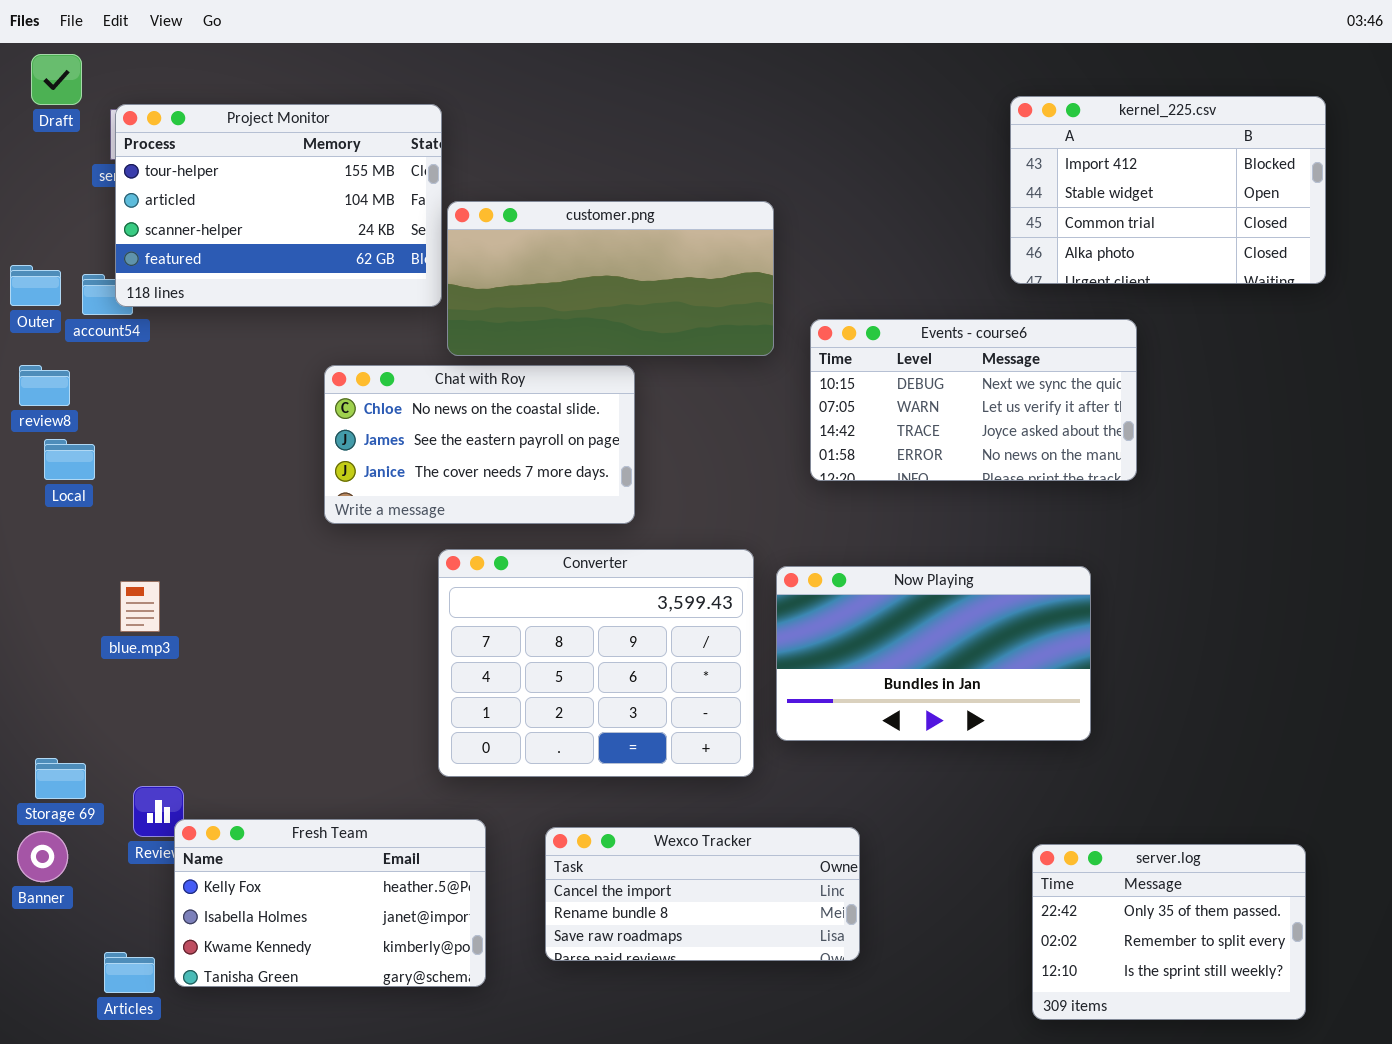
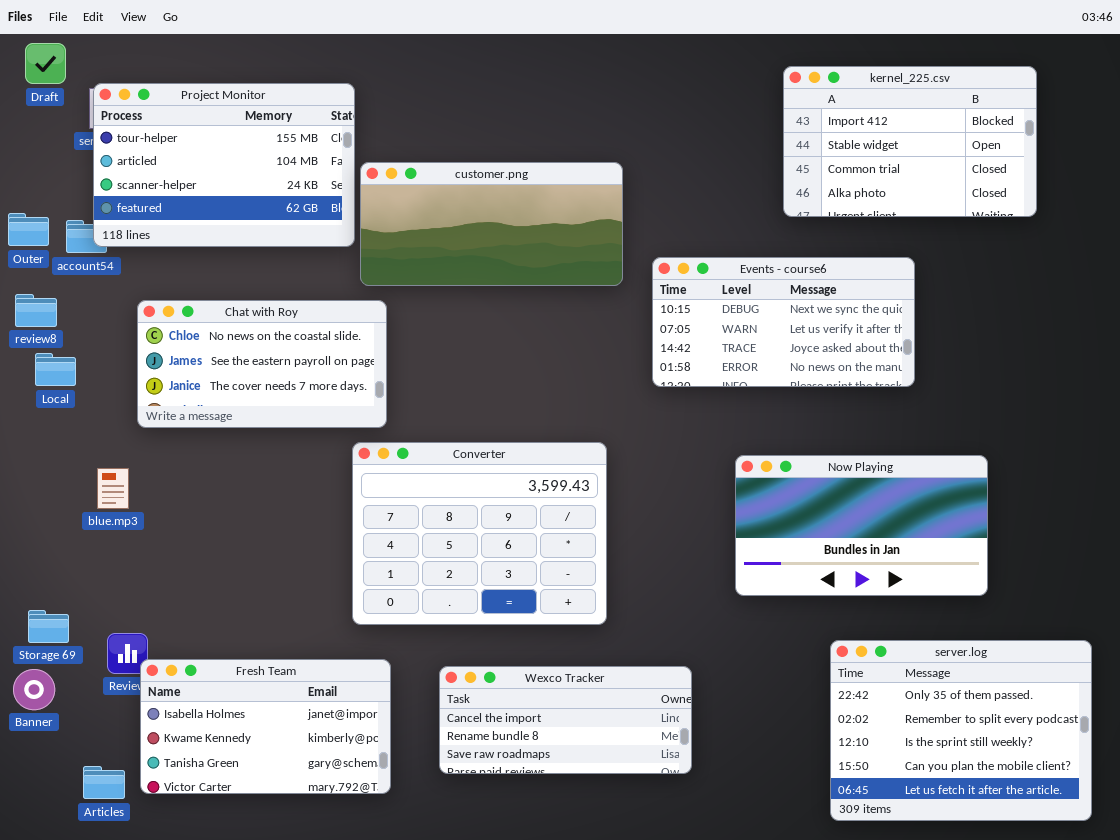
kernel_225.csv: [1010,96,1326,284] -> [783,66,1037,217], moved
Chat with Roy: [324,365,635,524] -> [137,300,387,428], moved
Now Playing: [776,566,1091,741] -> [735,455,988,596], moved
Fresh Team: [174,819,486,987] -> [140,659,391,794], scrolled down 1 row
server.log: [1032,844,1306,1020] -> [830,640,1092,821], resized

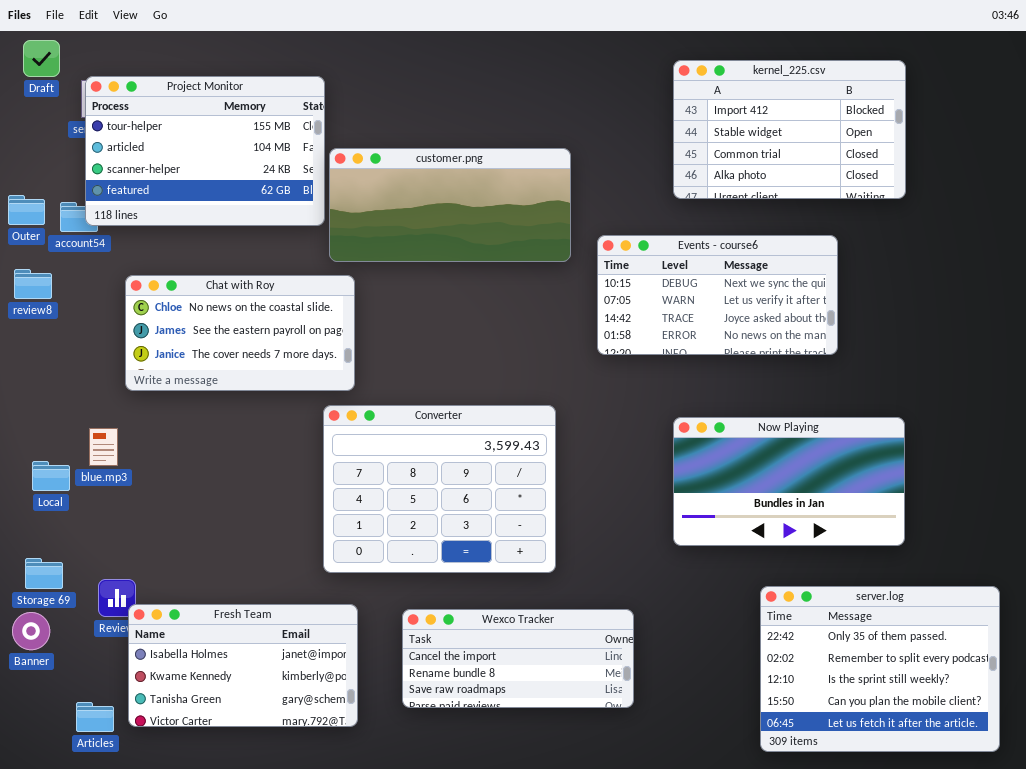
kernel_225.csv: [783,66,1037,217] -> [673,60,906,199], moved
Local: [35,353,76,386] -> [32,461,70,491], moved

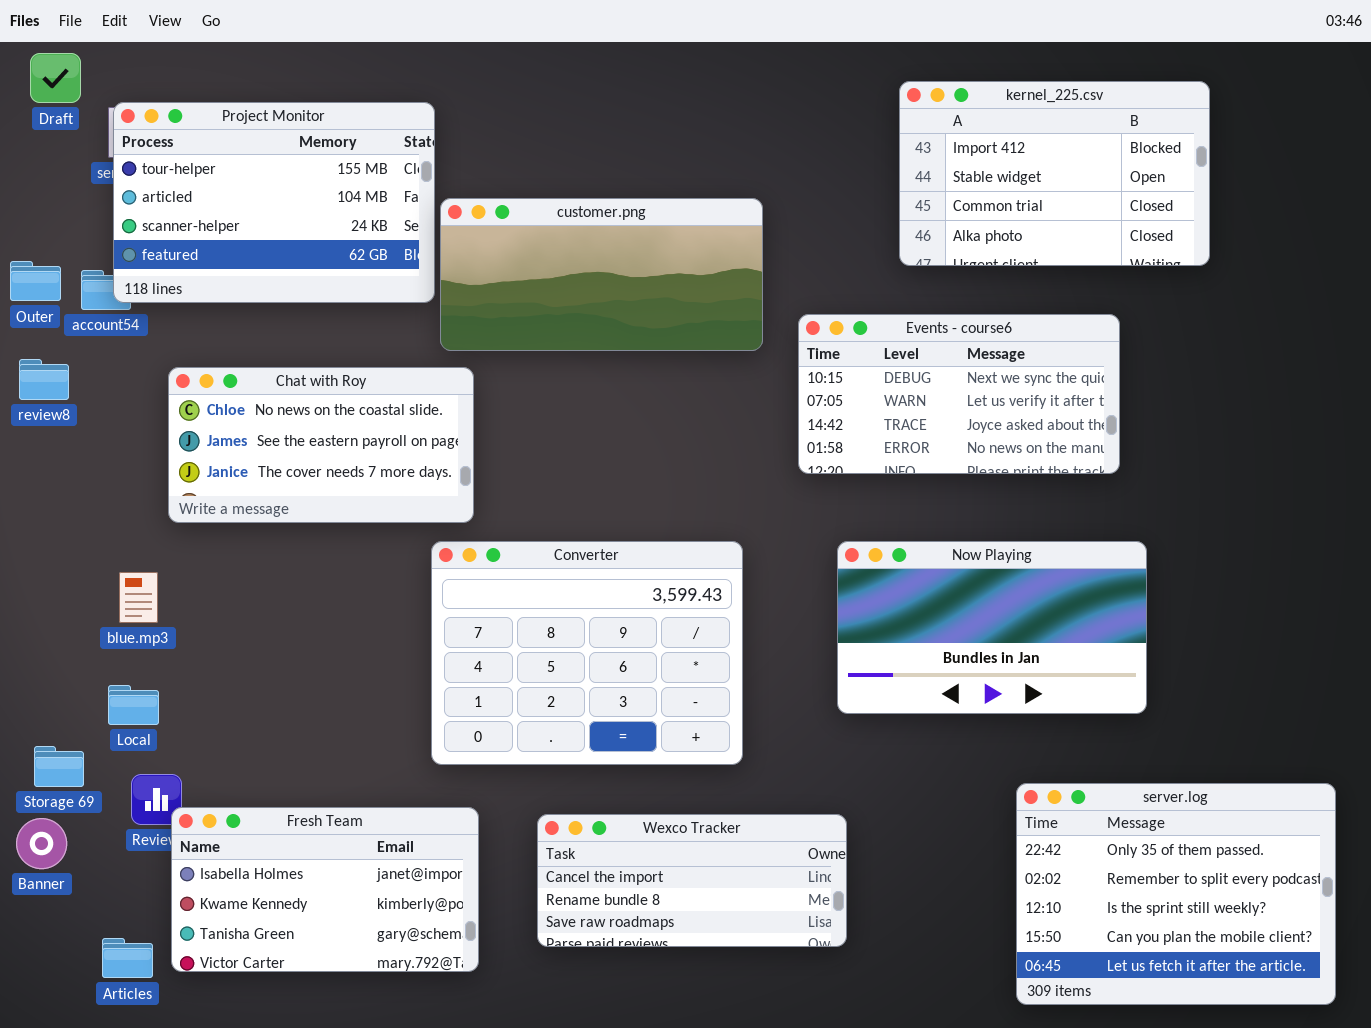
Now Playing: [673,417,905,546] -> [837,541,1147,714], moved
Local: [32,461,70,491] -> [108,685,159,725], moved

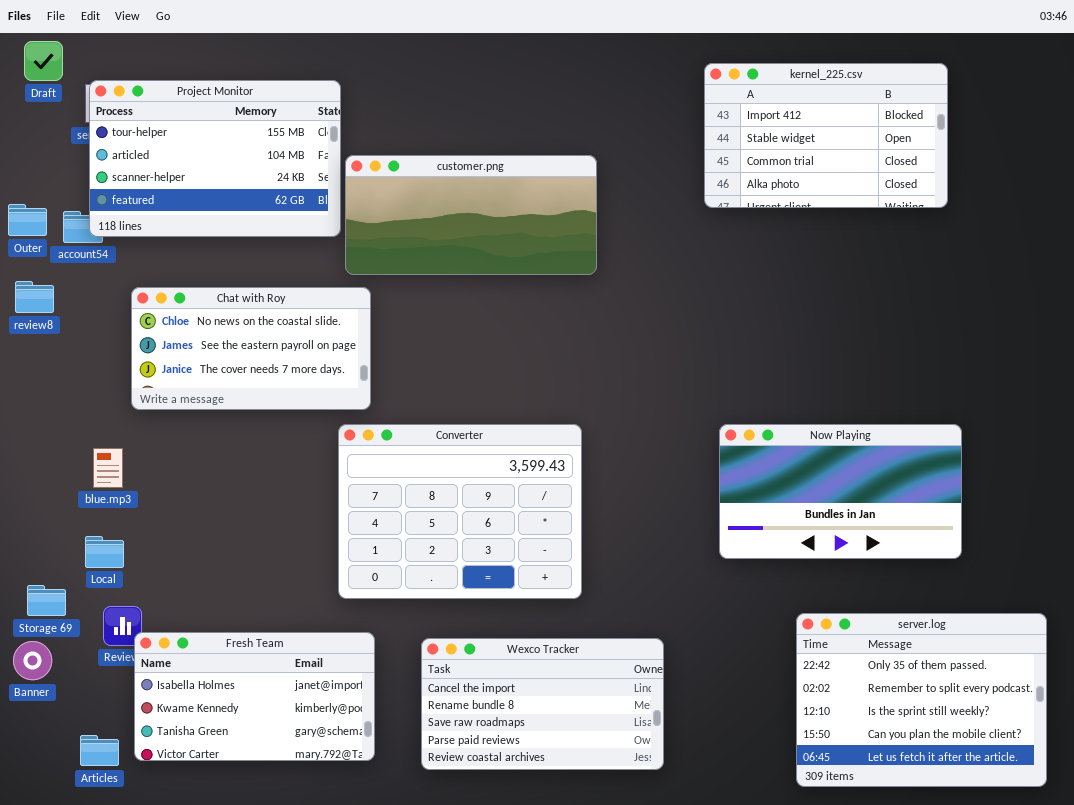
Events - course6: [798,314,1120,474] -> none, closed
Now Playing: [837,541,1147,714] -> [719,424,962,559], moved
Wexco Tracker: [537,814,847,947] -> [421,638,664,770], resized

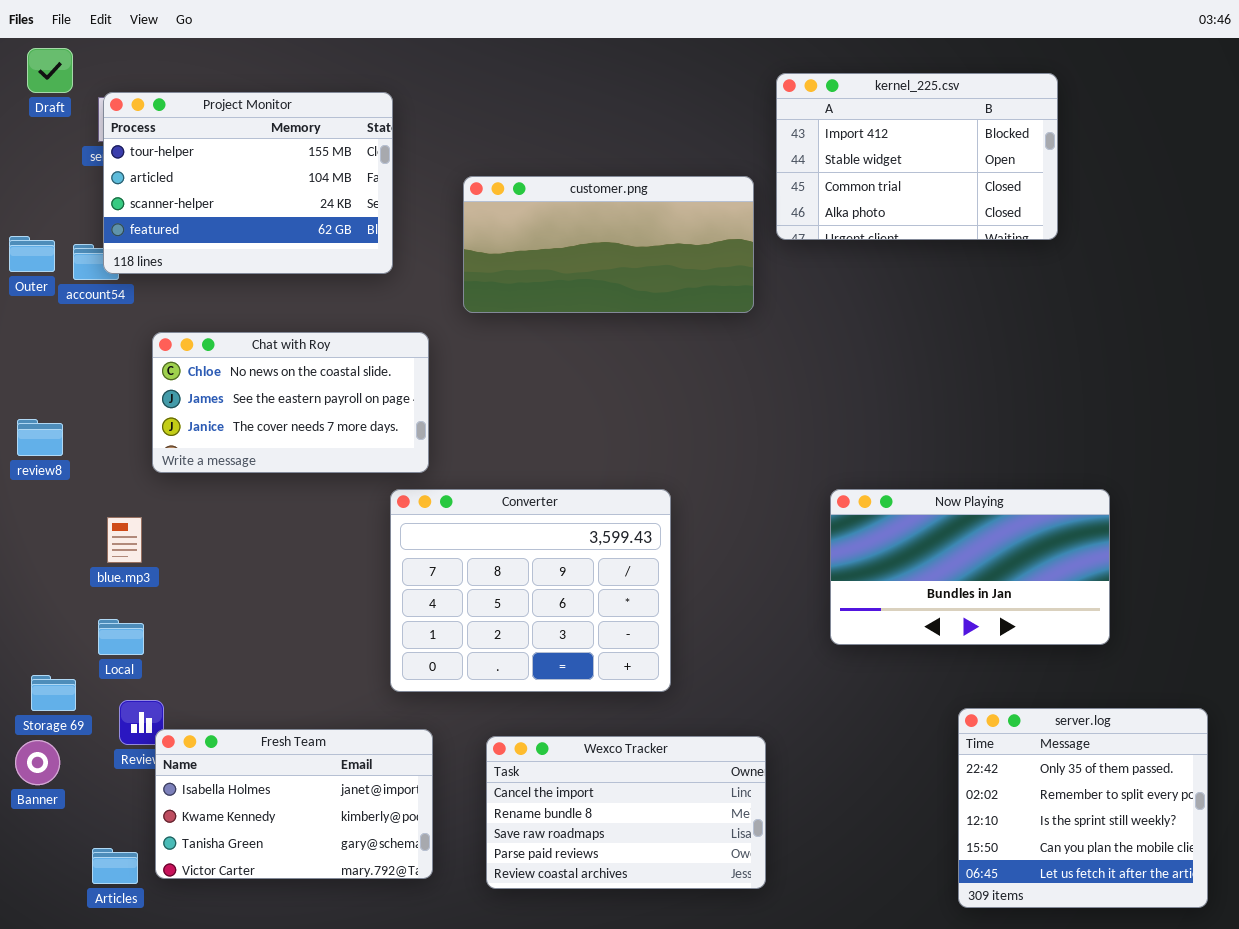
kernel_225.csv: [704,63,948,208] -> [776,73,1058,240], moved
customer.png: [345,155,597,275] -> [463,176,754,313], moved
review8: [15,281,54,313] -> [17,419,63,456], moved
server.log: [796,613,1047,787] -> [958,708,1208,908], resized

